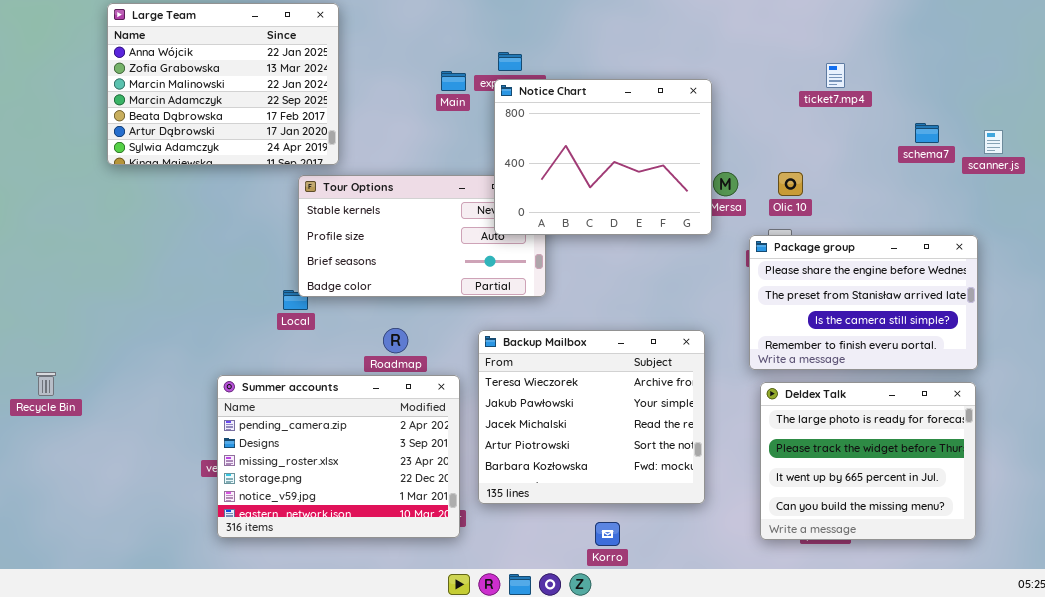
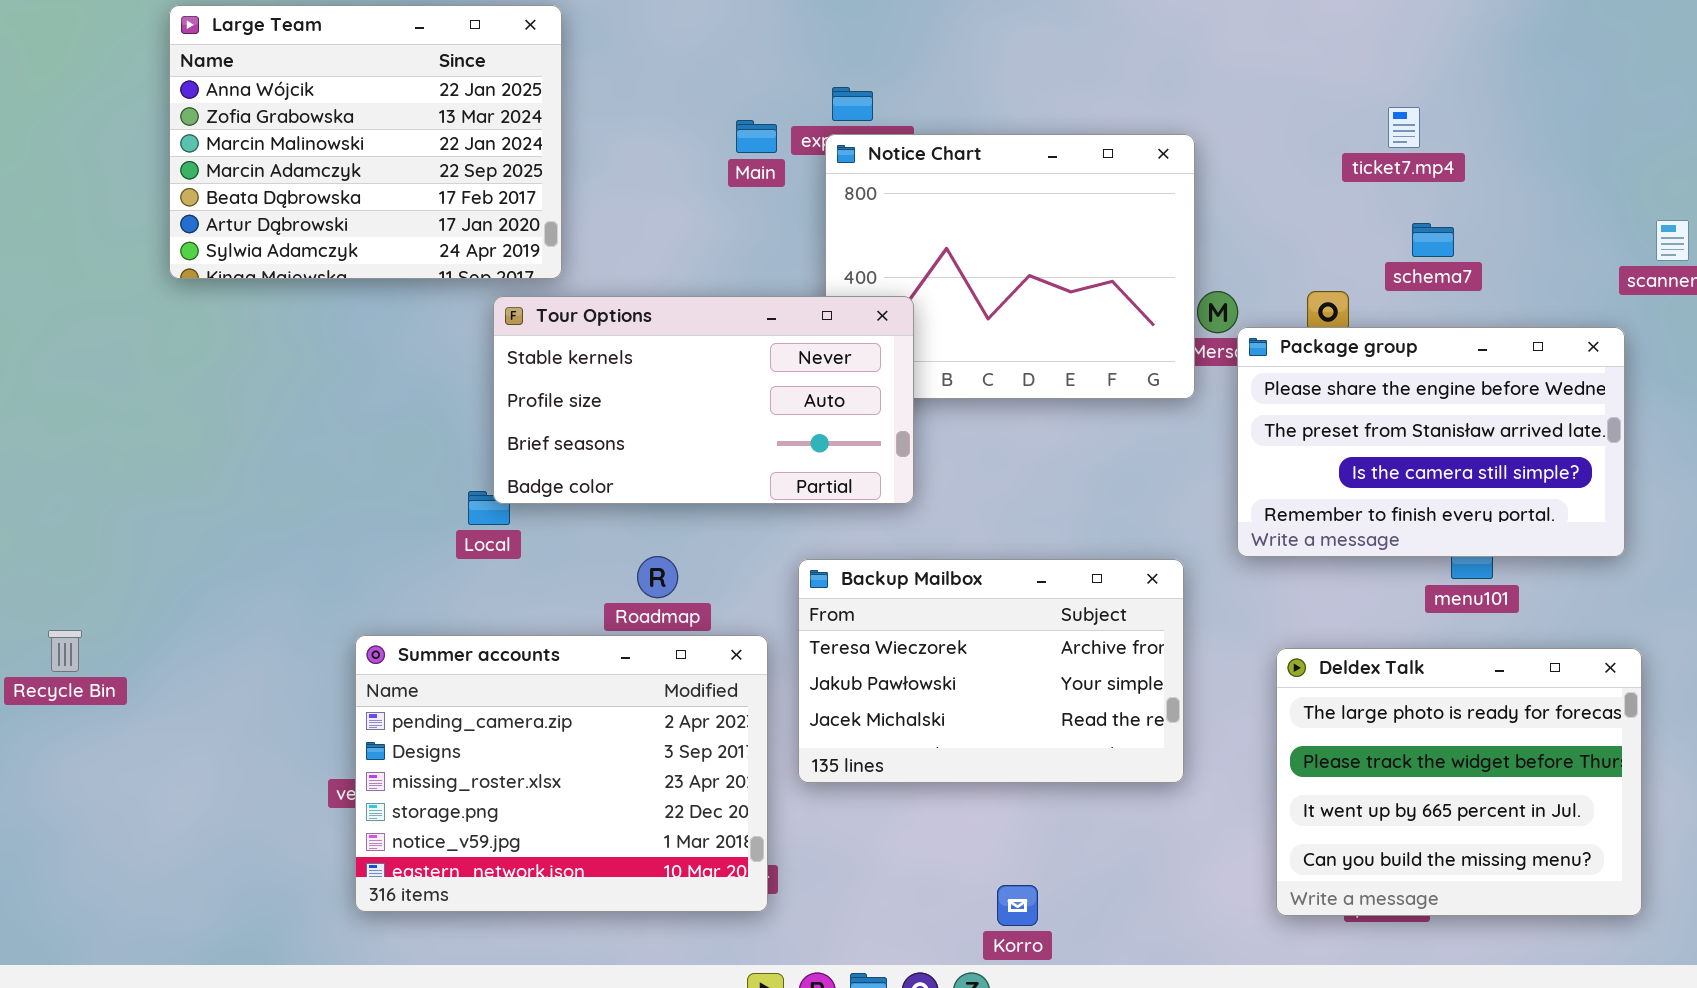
schema7: [915,123,939,143] -> [1412,223,1454,257], moved
Tour Options: [298,175,546,297] -> [493,296,914,504], raised
Package group: [749,235,978,370] -> [1237,327,1625,557], moved
Backup Mailbox: [478,330,705,504] -> [798,559,1184,783], resized

